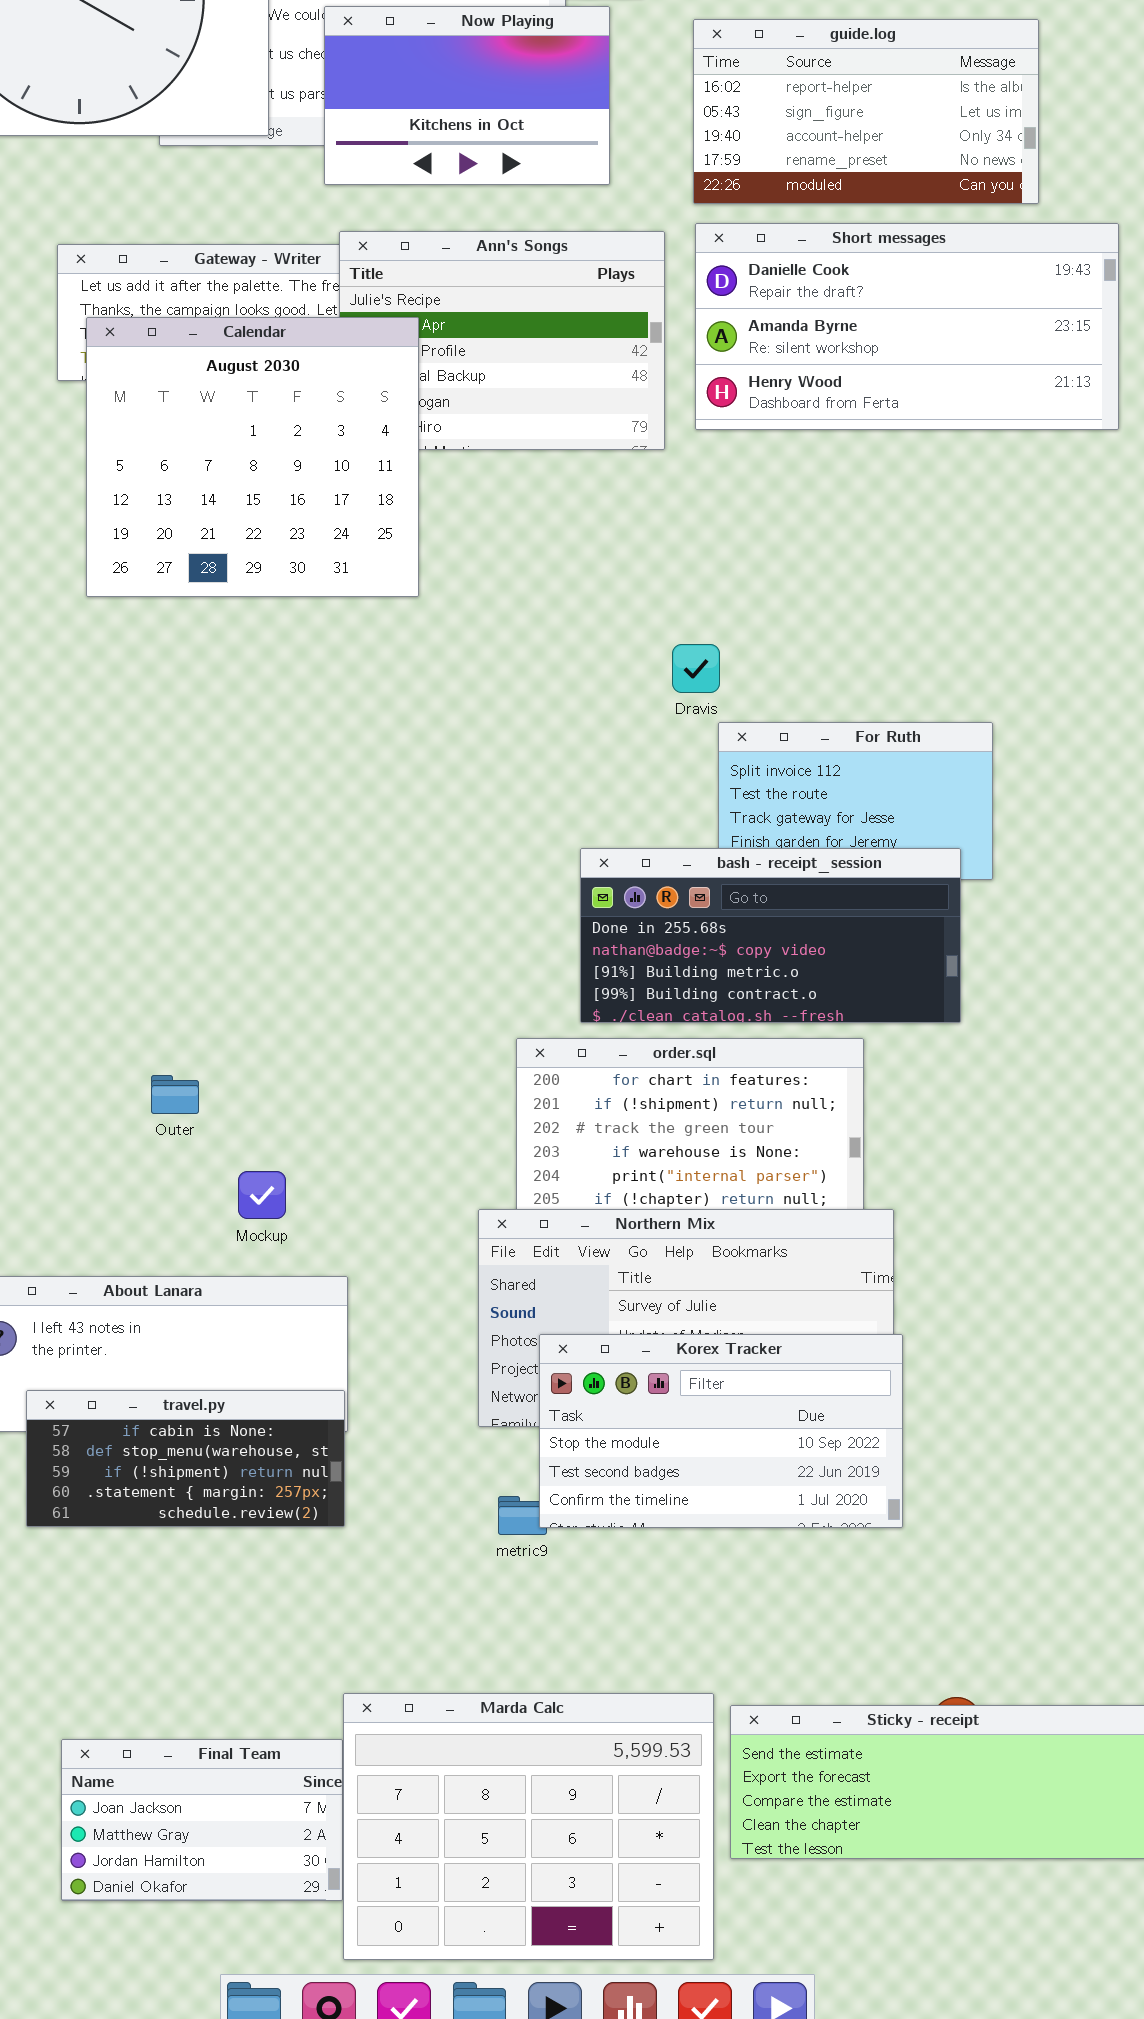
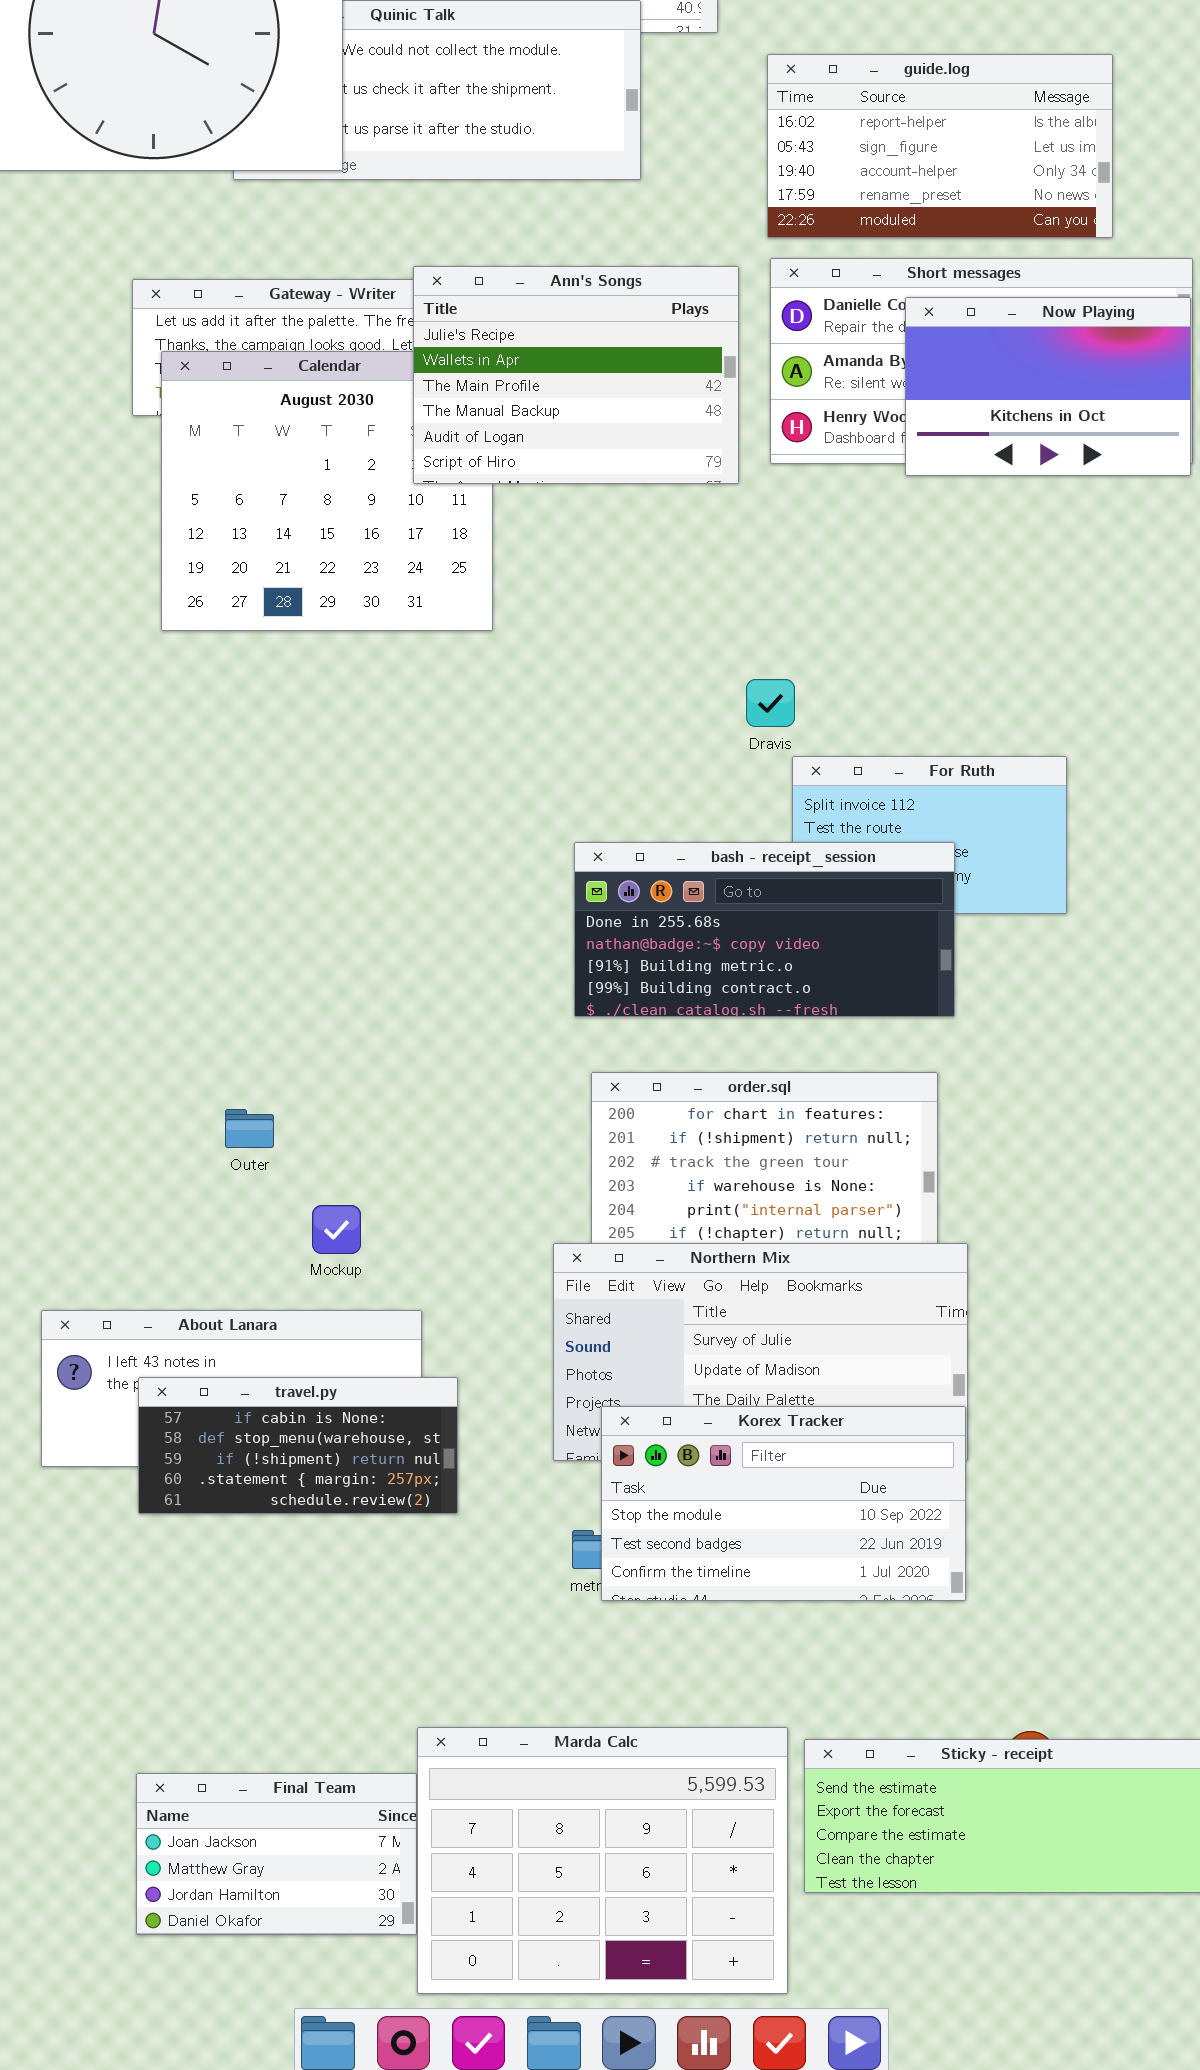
Now Playing: [324,6,610,185] -> [905,297,1191,476], moved
Ann's Songs: [339,231,665,450] -> [413,266,739,484], raised
bash - receipt_session: [580,848,961,1023] -> [574,842,955,1017], moved
Korex Tracker: [539,1334,903,1528] -> [601,1406,966,1601], moved
travel.py: [26,1390,345,1527] -> [138,1377,458,1514], moved

